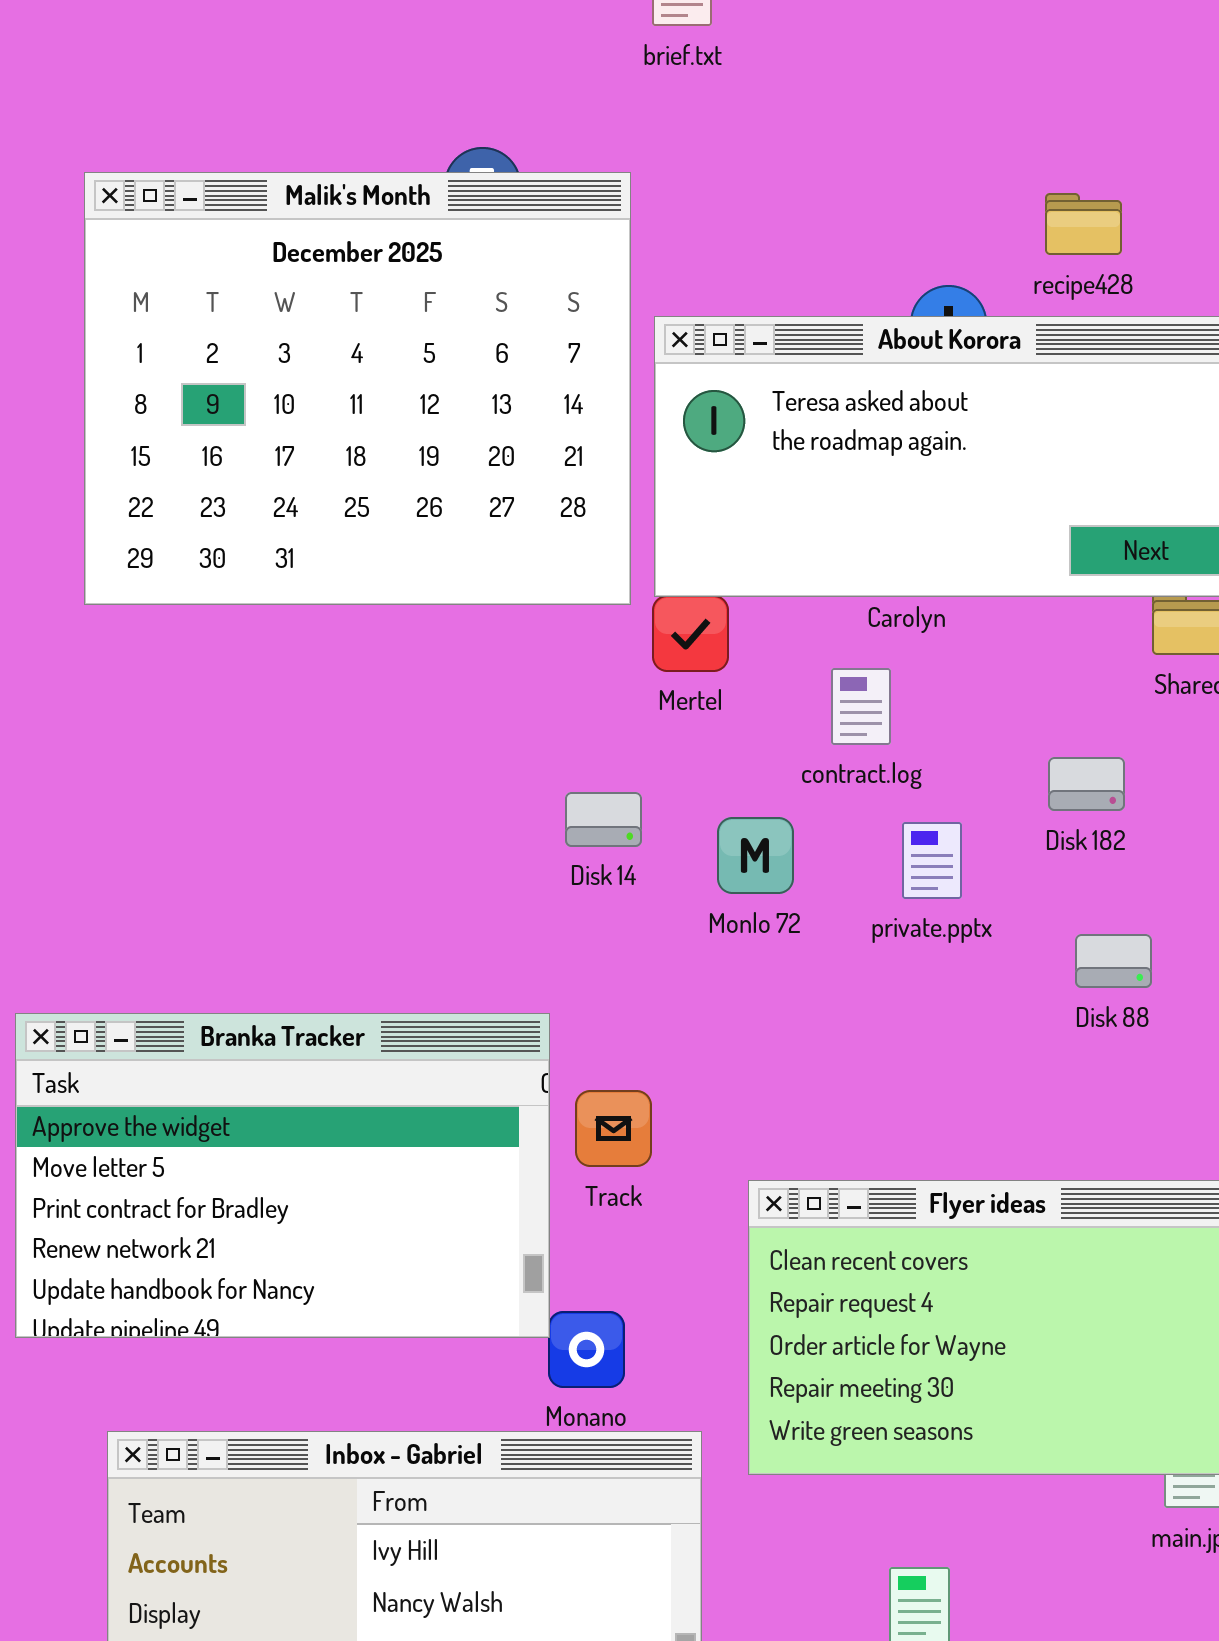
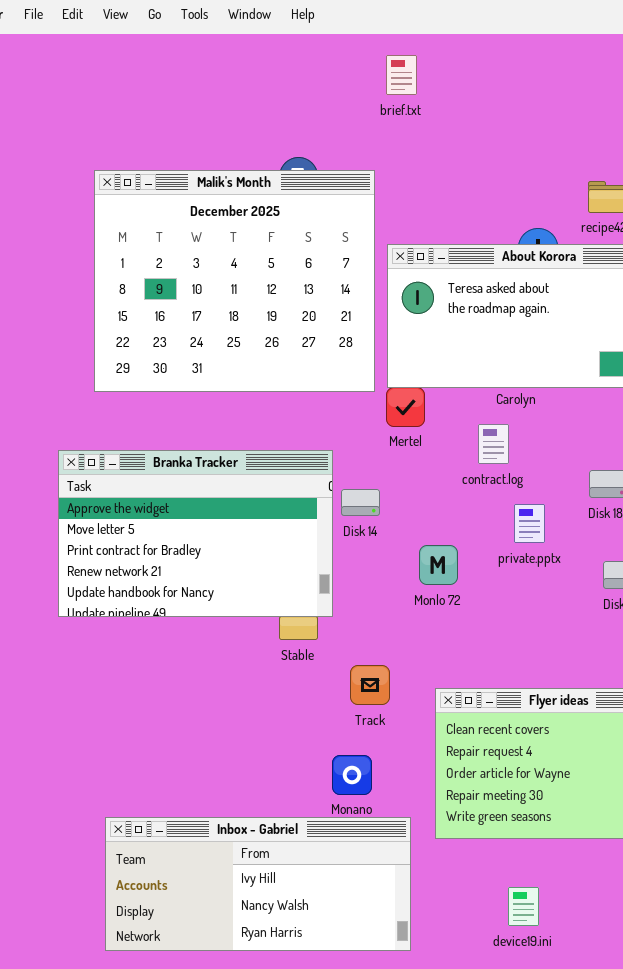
Monlo 72: [717,817,794,894] -> [419,545,458,585], moved
Branka Tracker: [15,1013,550,1338] -> [58,450,333,617], moved
Track: [575,1090,652,1167] -> [350,665,390,705], moved

